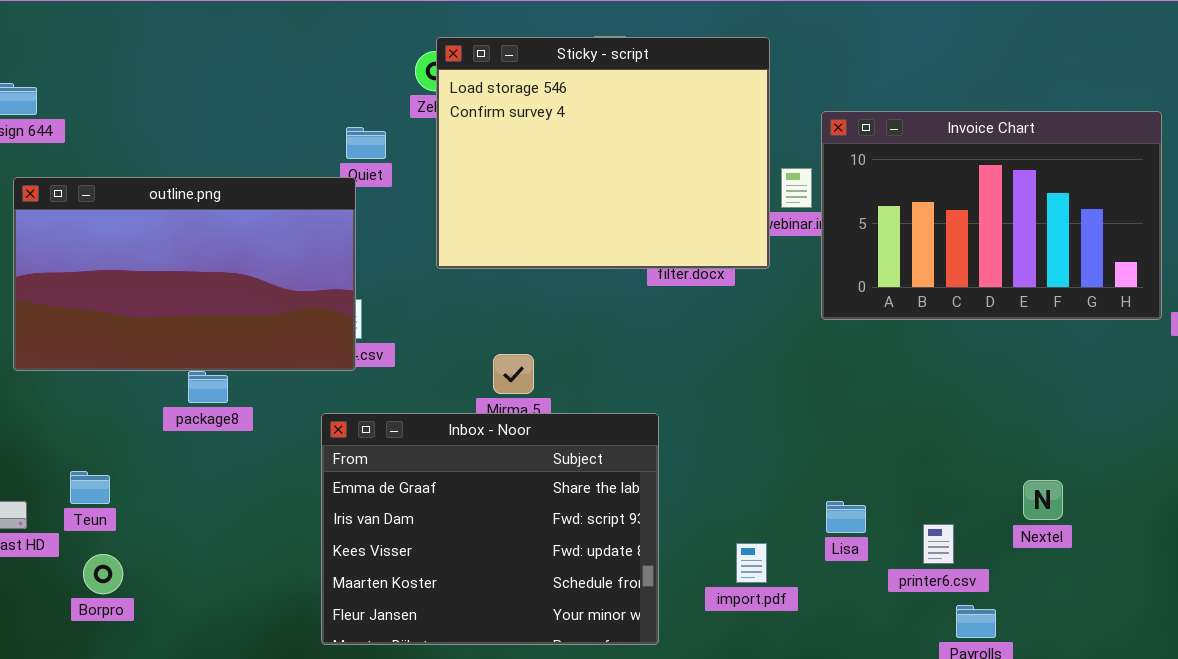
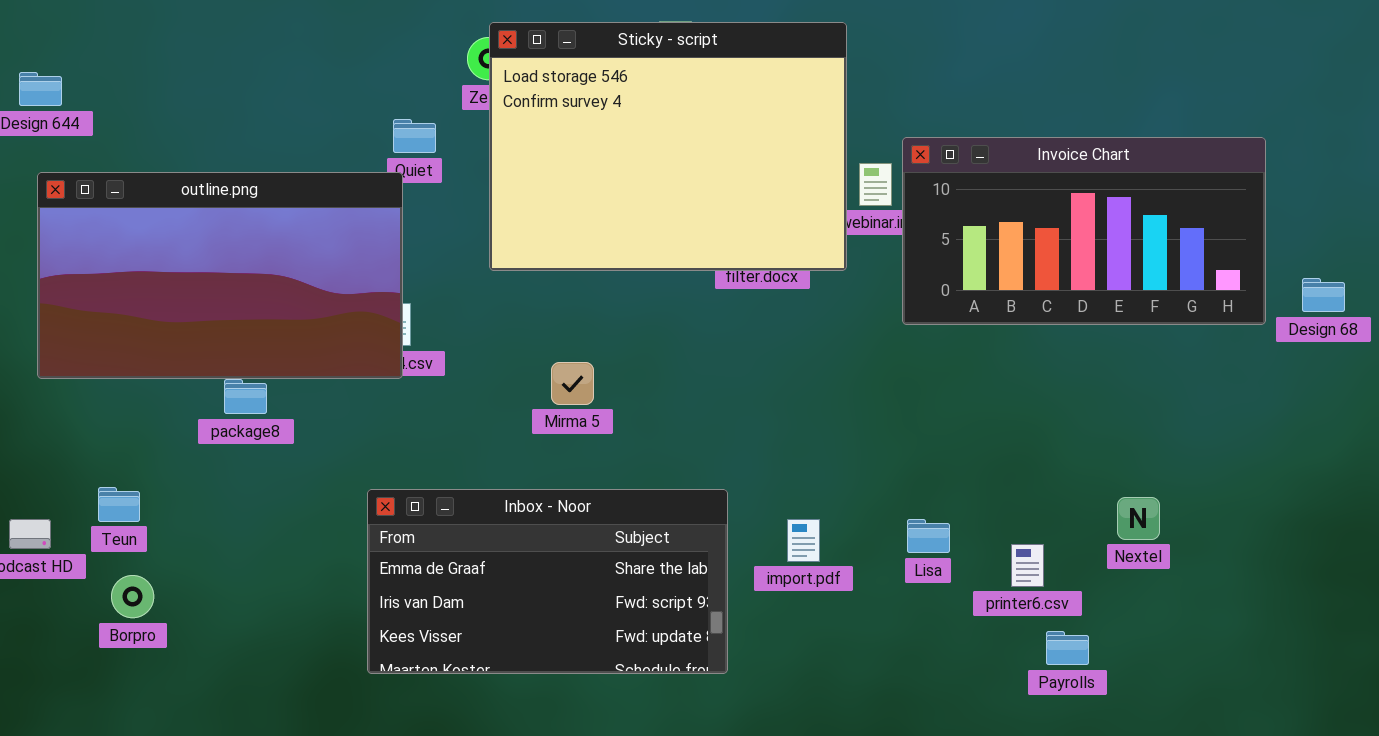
Invoice Chart: [821,111,1162,320] -> [902,137,1266,325], resized
Inbox - Noor: [321,413,659,645] -> [367,489,728,674], resized
import.pdf: [736,543,767,583] -> [787,519,820,562], moved

